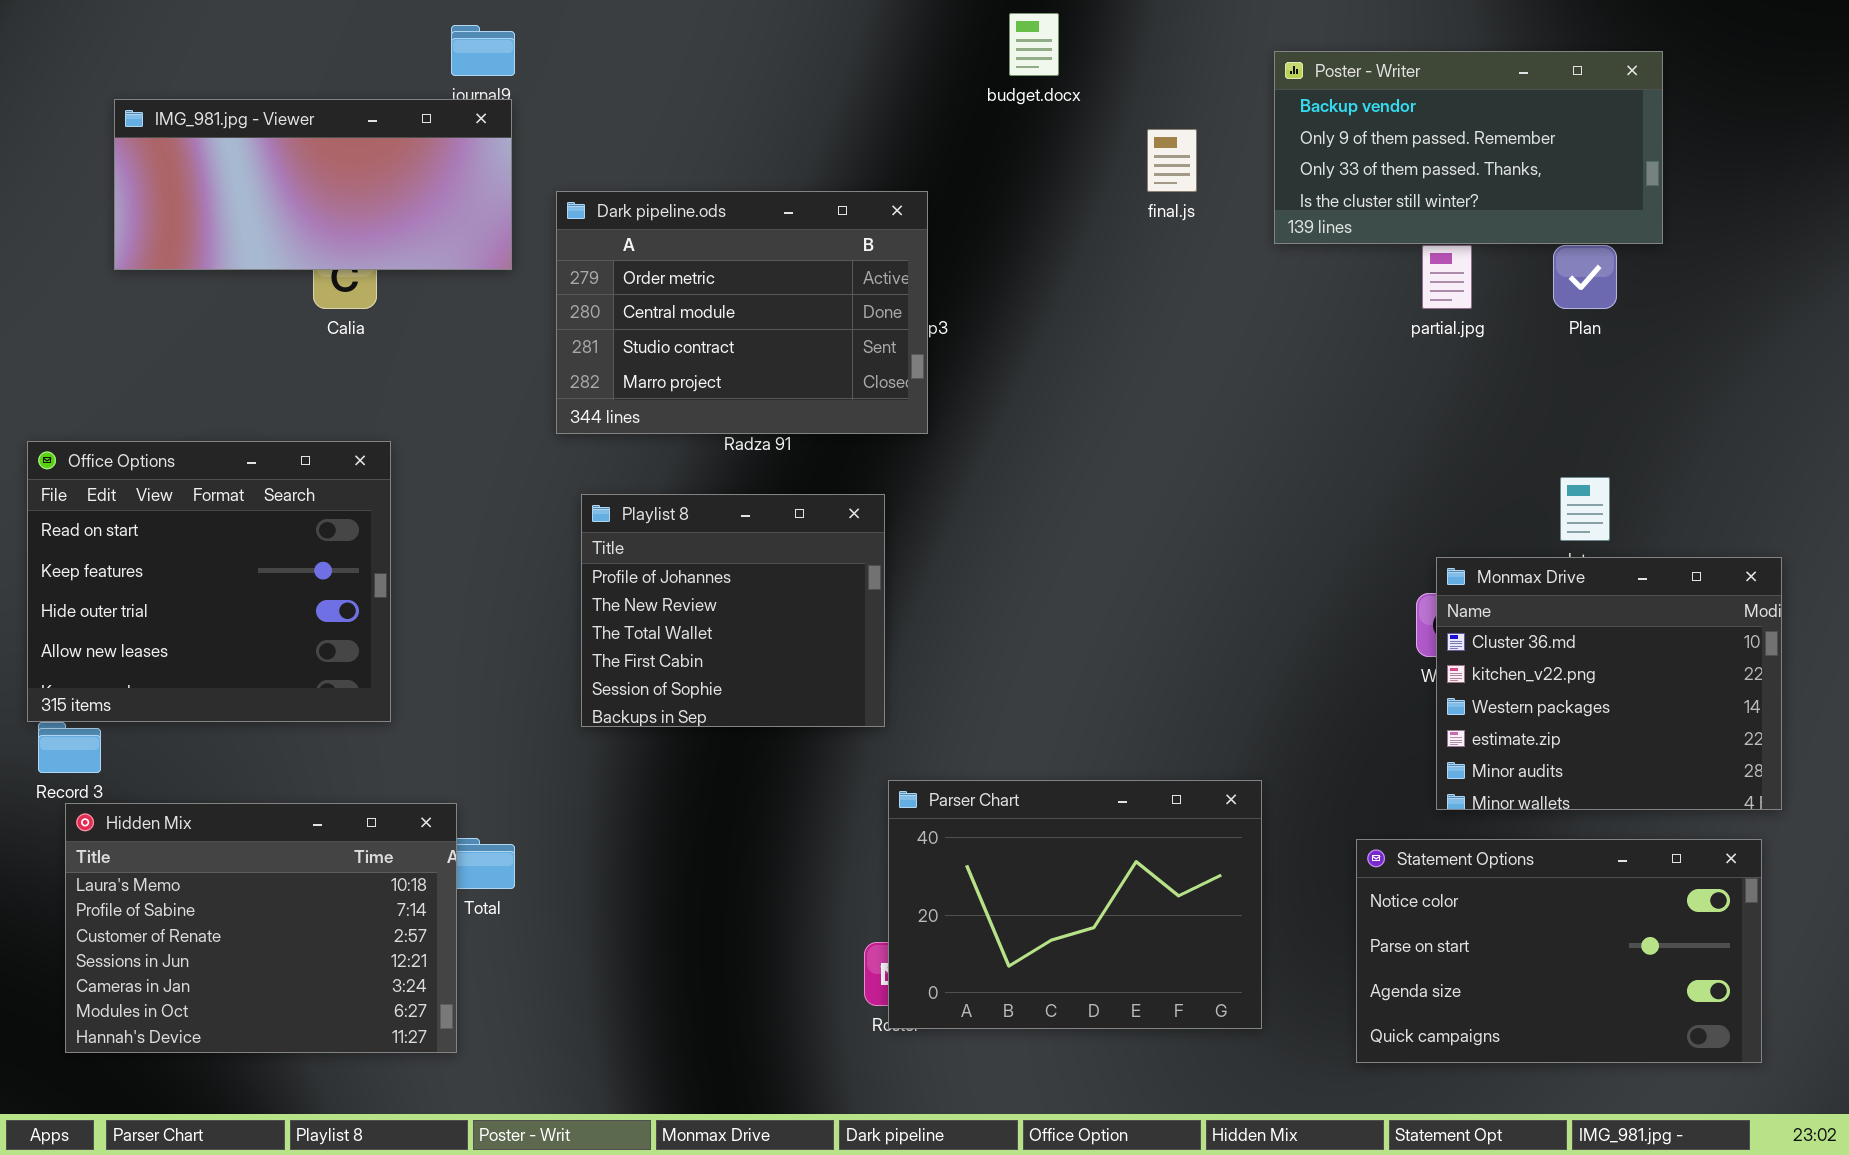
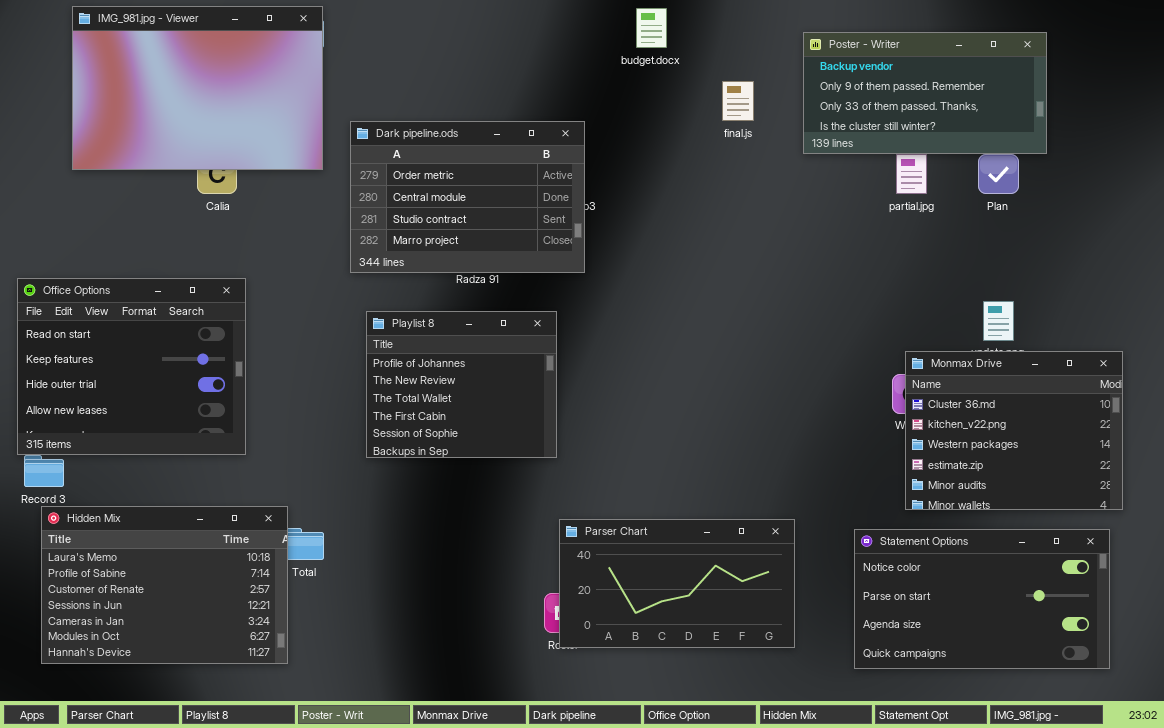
IMG_981.jpg - Viewer: [114,99,512,270] -> [72,6,323,170], resized
Parser Chart: [888,780,1262,1029] -> [559,519,795,648], resized

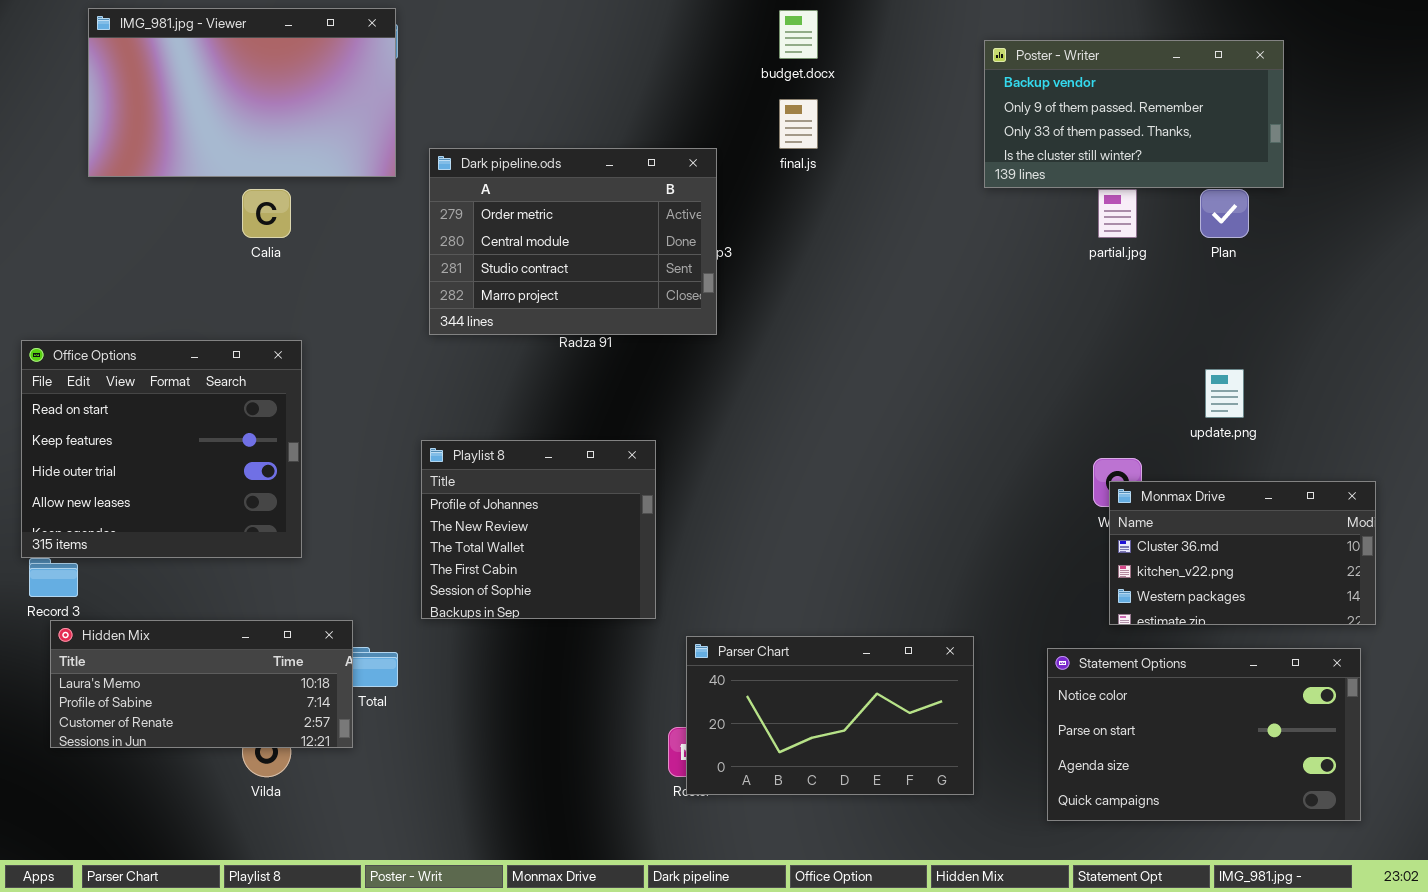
IMG_981.jpg - Viewer: [72,6,323,170] -> [88,8,396,177], resized
final.js: [722,81,754,121] -> [779,99,818,149], moved
Playlist 8: [366,311,557,458] -> [421,440,656,619], moved
Monmax Drive: [905,351,1123,510] -> [1109,481,1376,625], resized
Hidden Mix: [41,506,288,664] -> [50,620,353,748], resized

